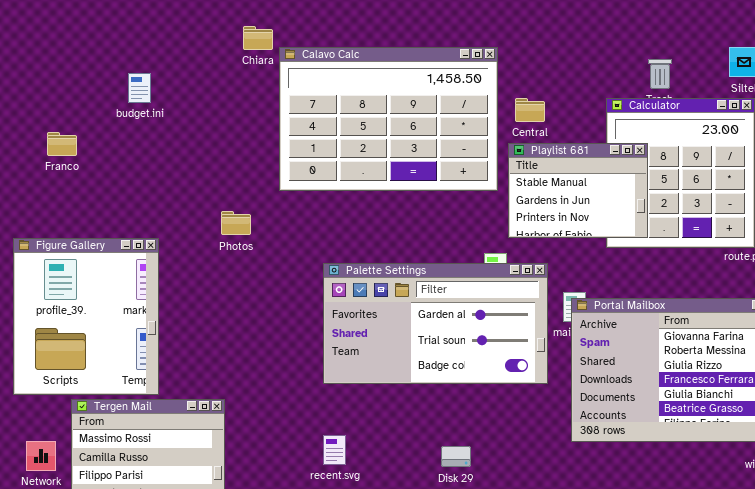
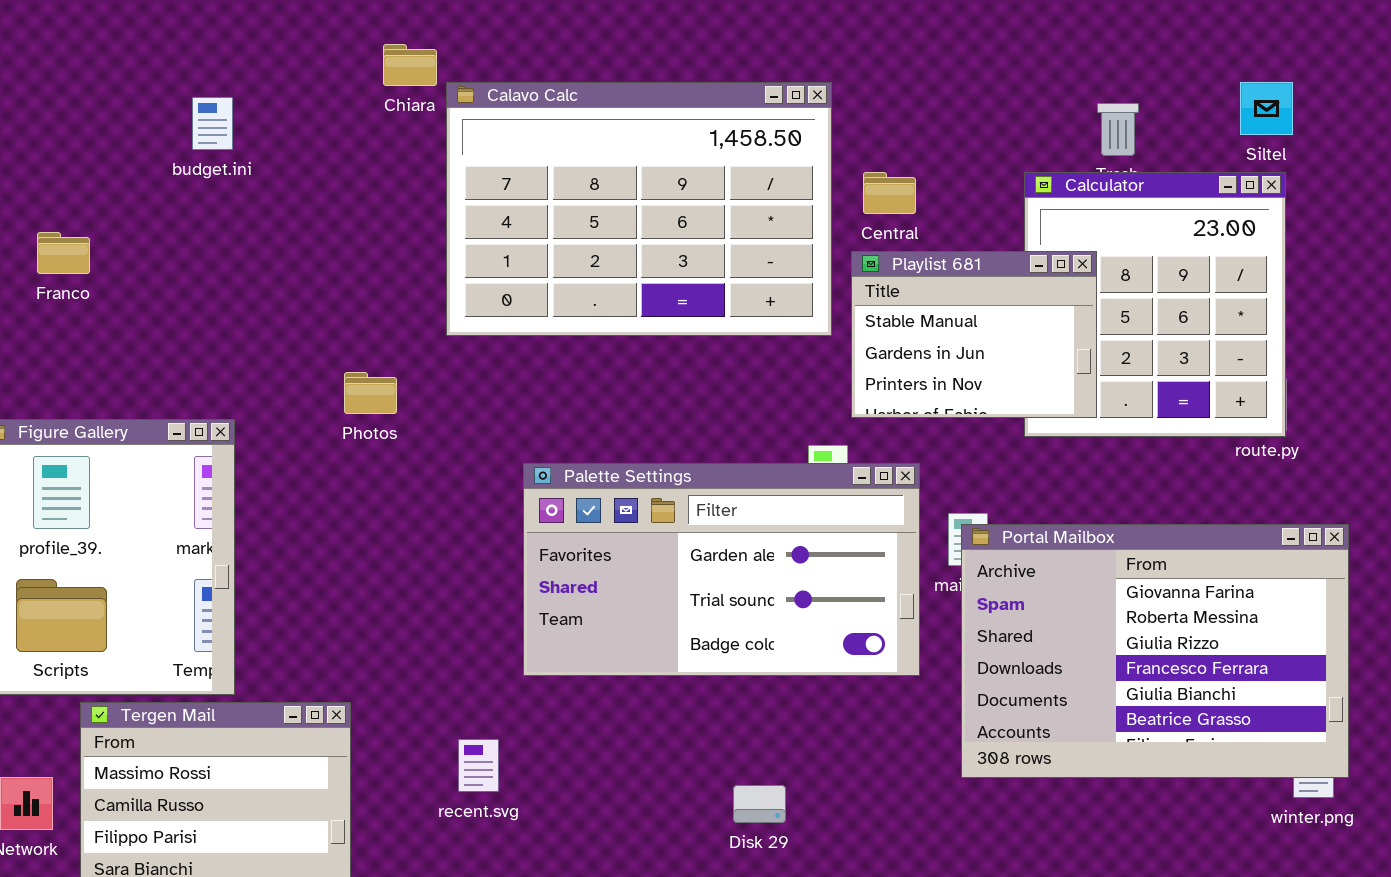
budget.ini: [128,73,151,103] -> [192,97,233,150], moved
recent.svg: [323,435,346,465] -> [458,739,499,792], moved

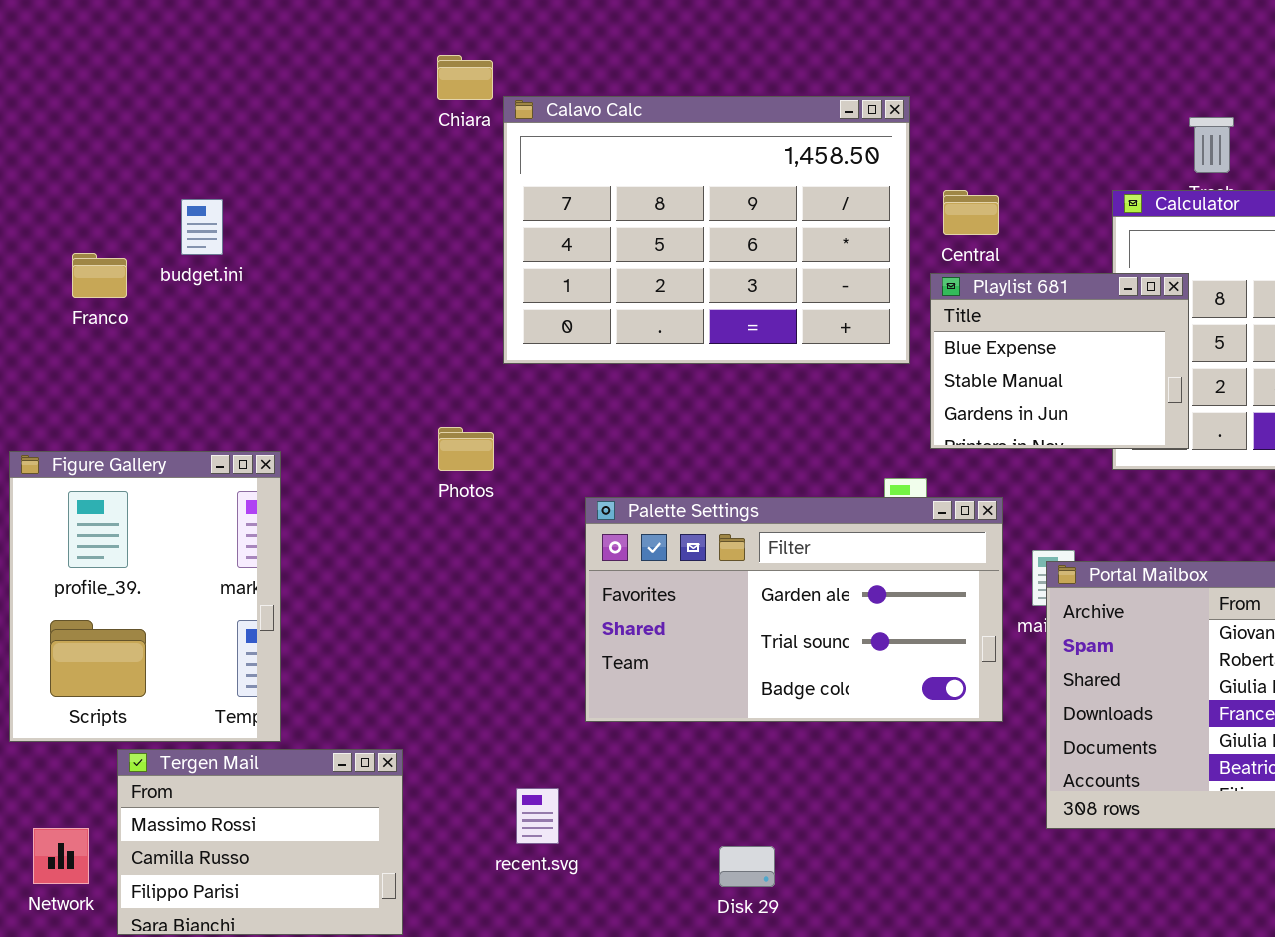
budget.ini: [192,97,233,150] -> [181,199,223,255], moved
Playlist 681: [851,251,1097,418] -> [930,273,1189,449], scrolled up 1 row
Photos: [344,372,397,414] -> [438,427,494,471], moved
Disk 29: [733,785,786,823] -> [719,846,775,887], moved

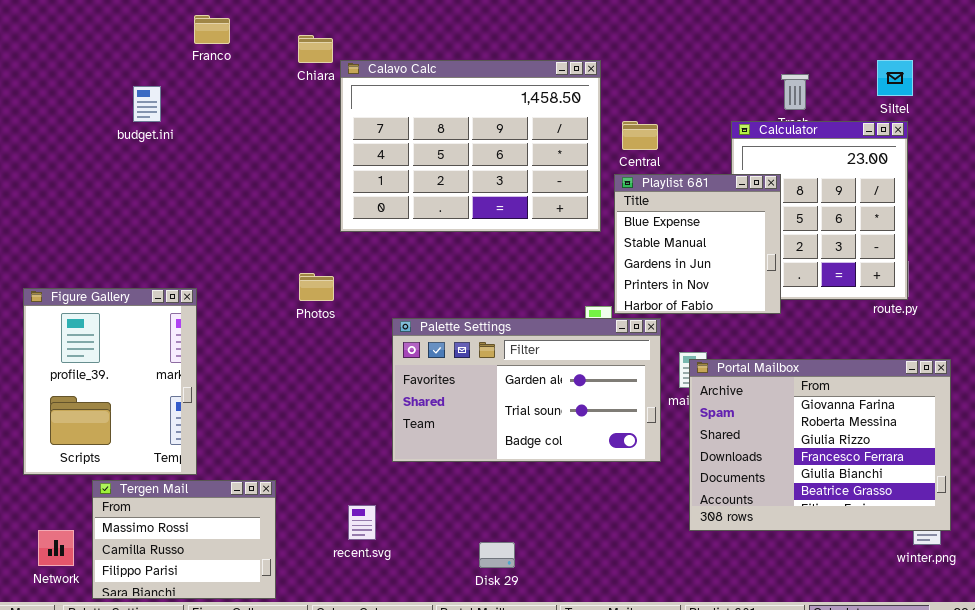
budget.ini: [181,199,223,255] -> [133,86,161,122], moved
Franco: [72,253,127,298] -> [194,15,230,44], moved
Playlist 681: [930,273,1189,449] -> [614,174,781,314], resized

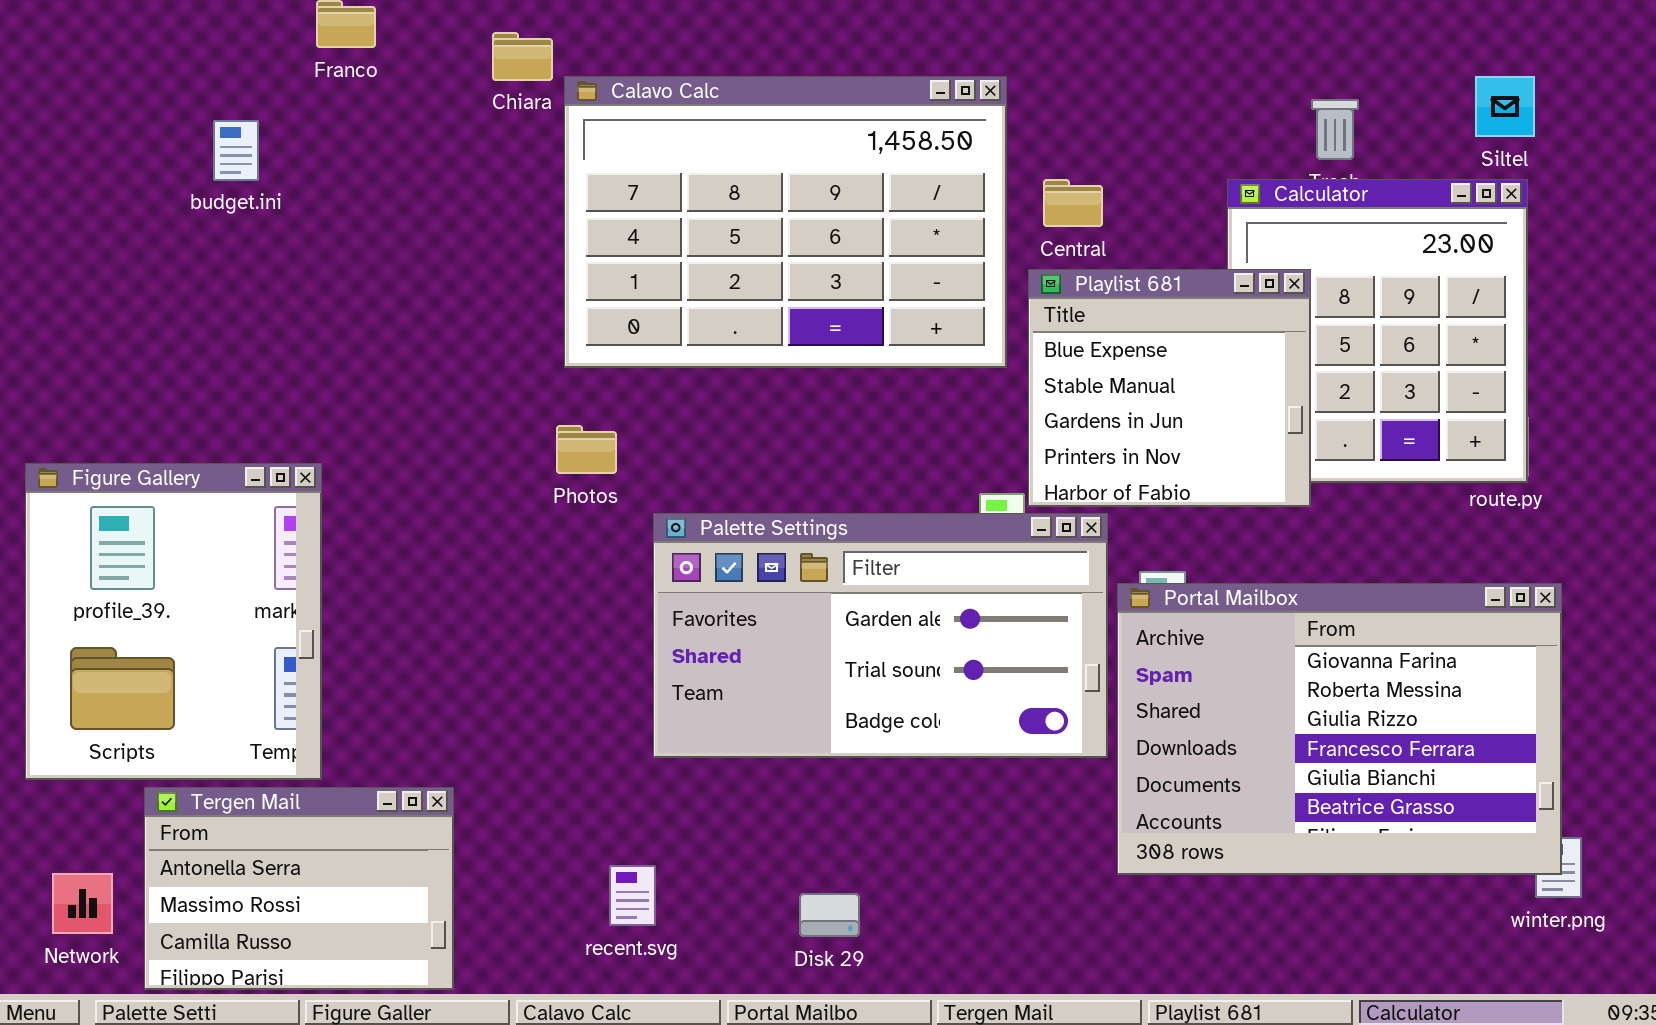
Photos: [299,273,334,301] -> [556,425,617,474], moved
Portal Mailbox: [689,359,951,531] -> [1117,583,1562,875], moved
Tergen Mail: [92,480,276,599] -> [144,787,454,990], scrolled up 1 row
recent.svg: [348,505,376,540] -> [609,865,656,926], moved

